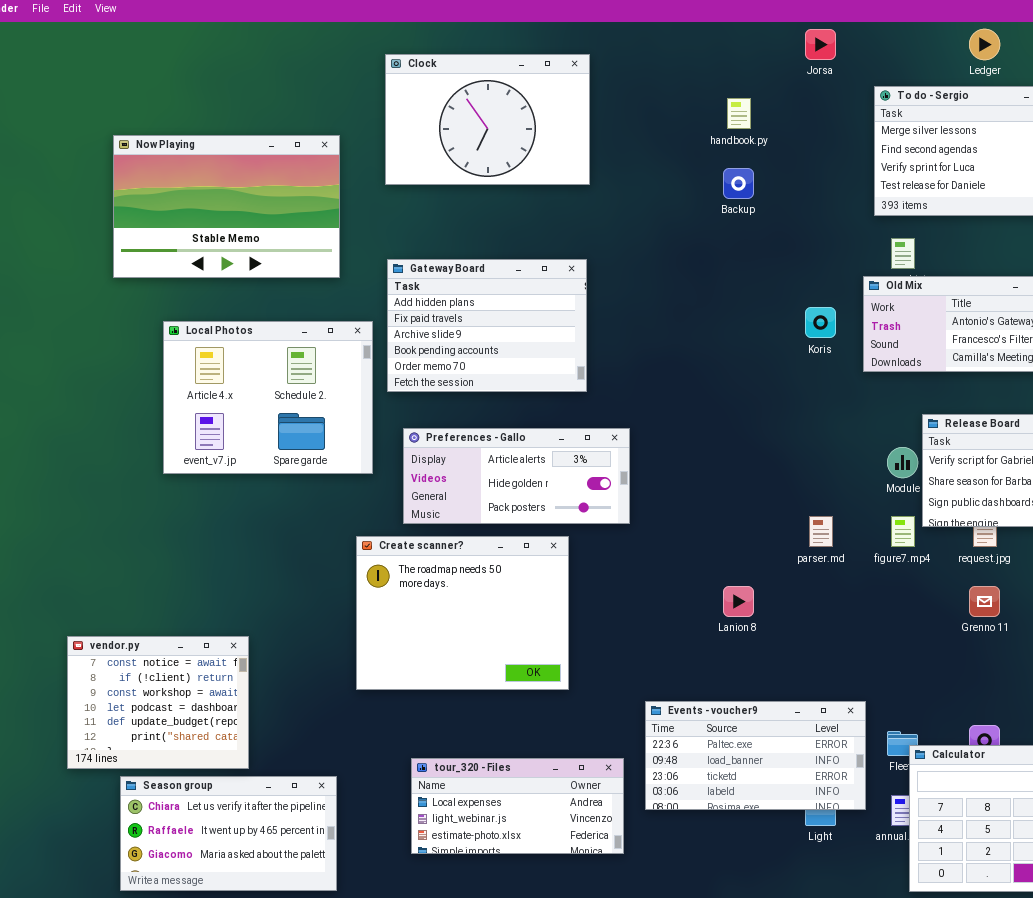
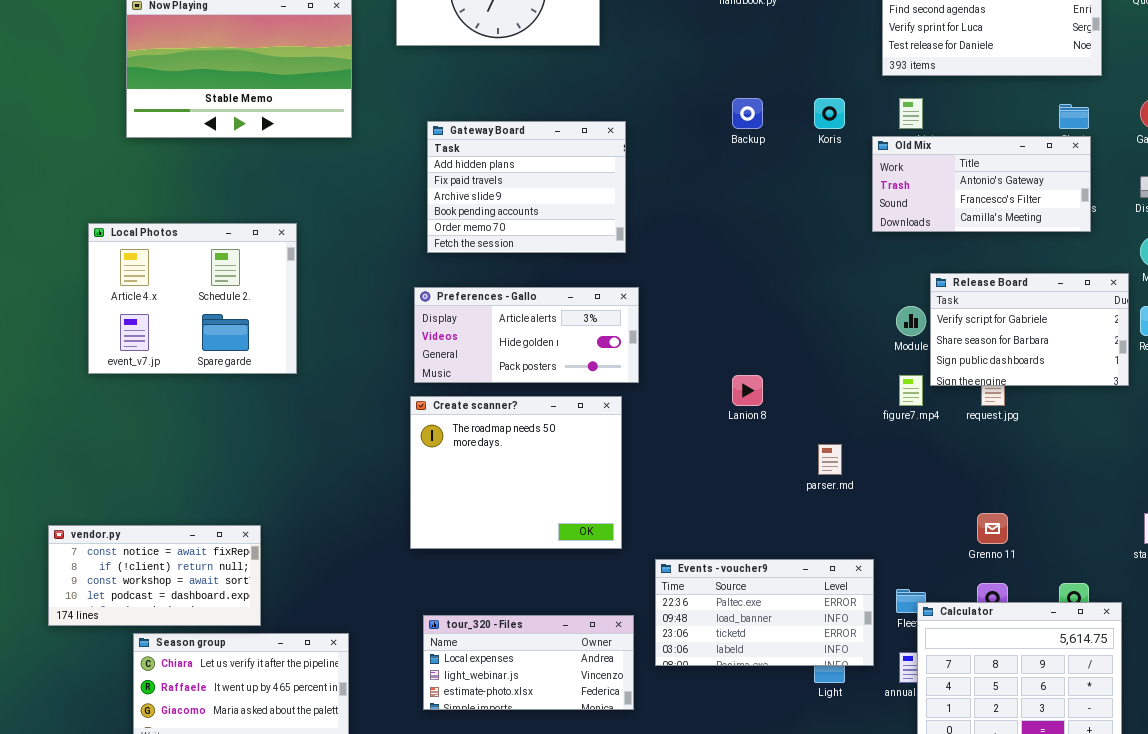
Backup: [723,168,754,199] -> [732,98,763,129], moved
Gateway Board: [387,259,587,392] -> [427,121,626,253], moved
Koris: [805,307,836,338] -> [814,98,845,129], moved
Local Photos: [163,321,373,474] -> [88,223,297,374], moved
parser.md: [809,516,833,547] -> [818,444,842,475], moved
Create scanner?: [356,536,569,690] -> [410,396,622,549], moved
Lanion 8: [723,586,754,617] -> [732,375,763,406], moved
Grenno 11: [969,586,1000,617] -> [977,513,1008,544], moved
vendor.py: [67,636,249,769] -> [48,525,261,626], resized

